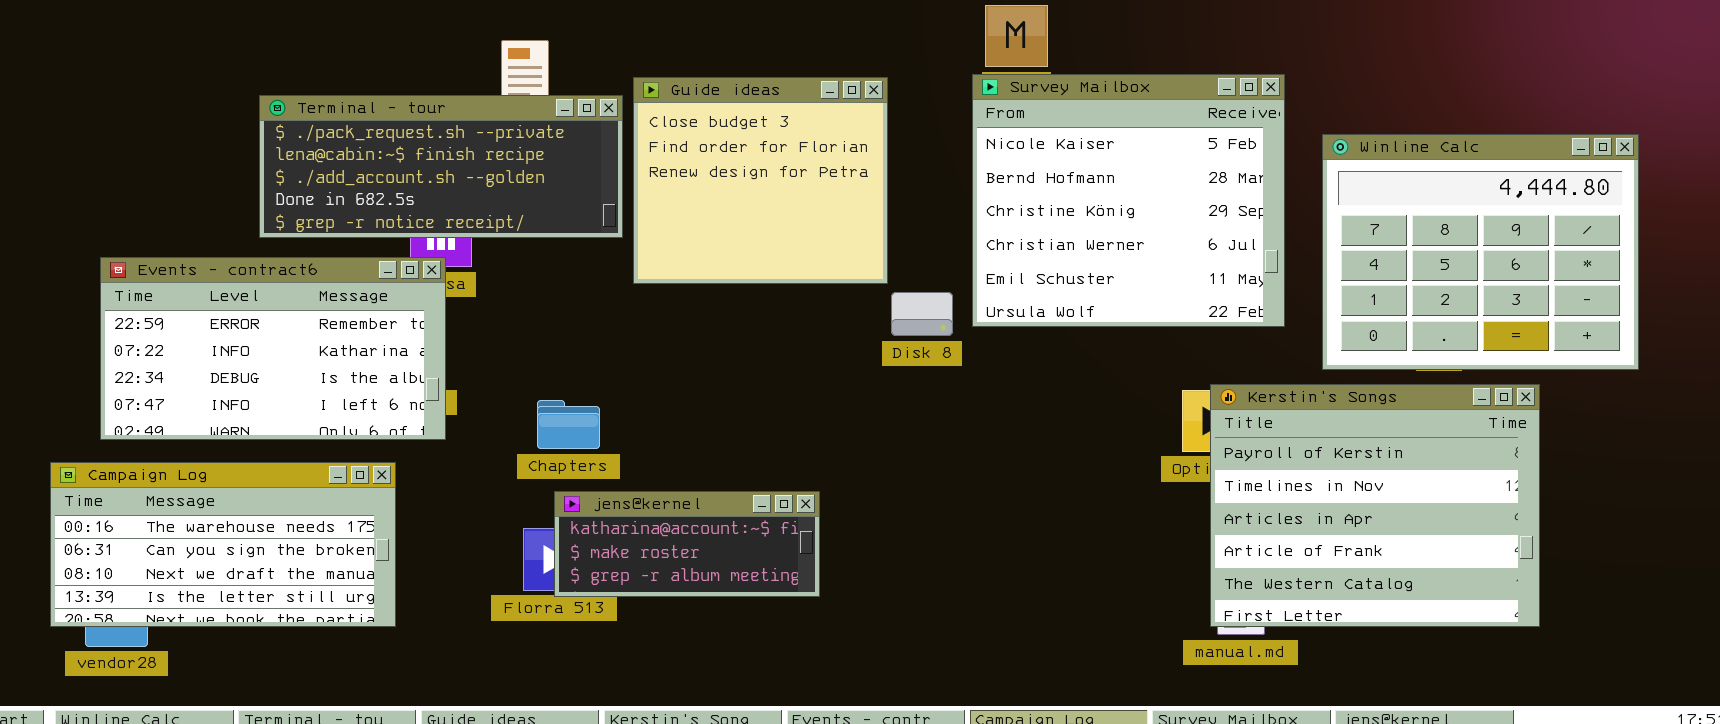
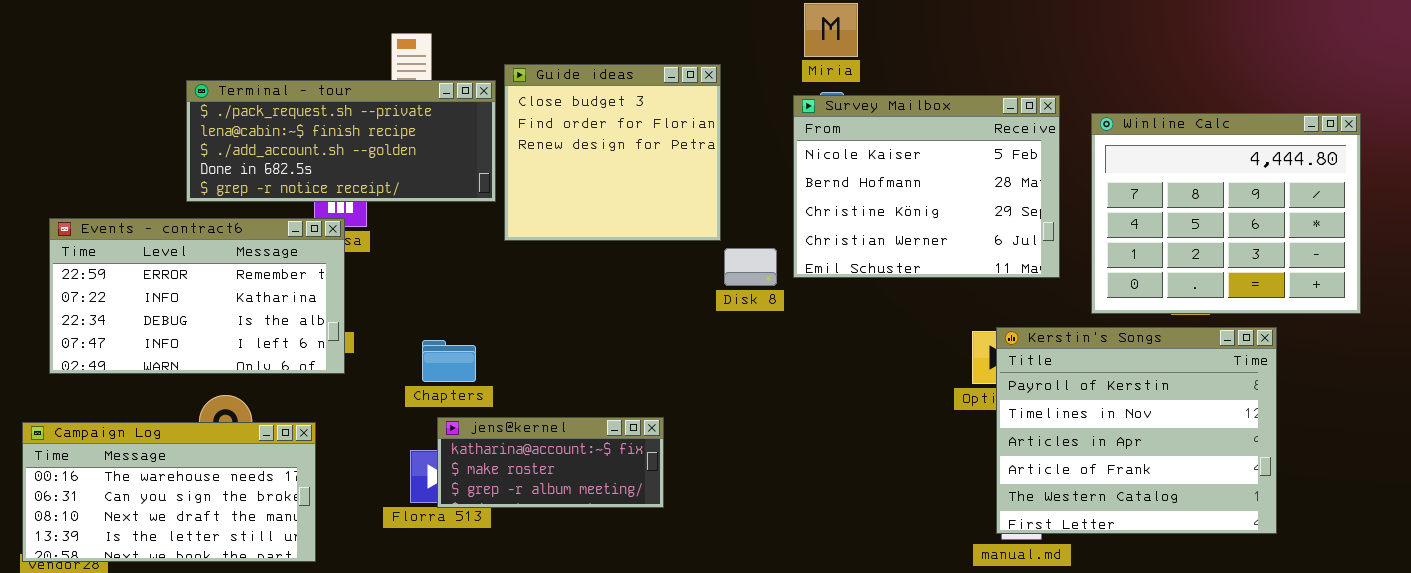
Survey Mailbox: [972,74,1285,327] -> [793,95,1060,278], resized
Campaign Log: [50,462,396,627] -> [22,422,316,562], moved

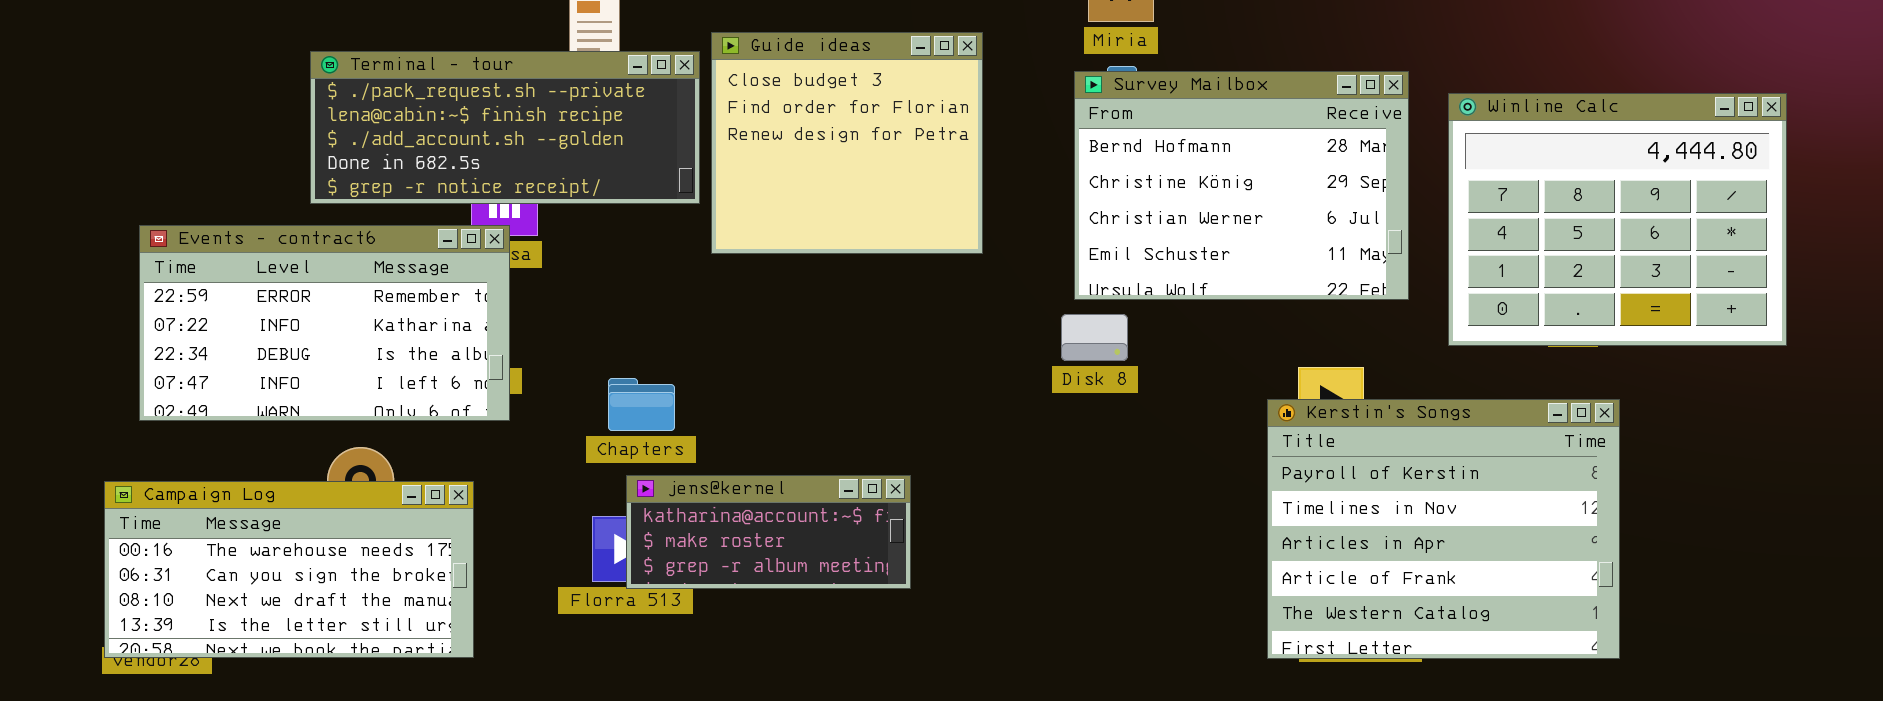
Survey Mailbox: [793,95,1060,278] -> [1074,71,1409,300], scrolled down 1 row
Disk 8: [724,248,777,286] -> [1061,314,1128,361], moved
Kerstin's Songs: [996,327,1277,534] -> [1267,399,1620,659], moved

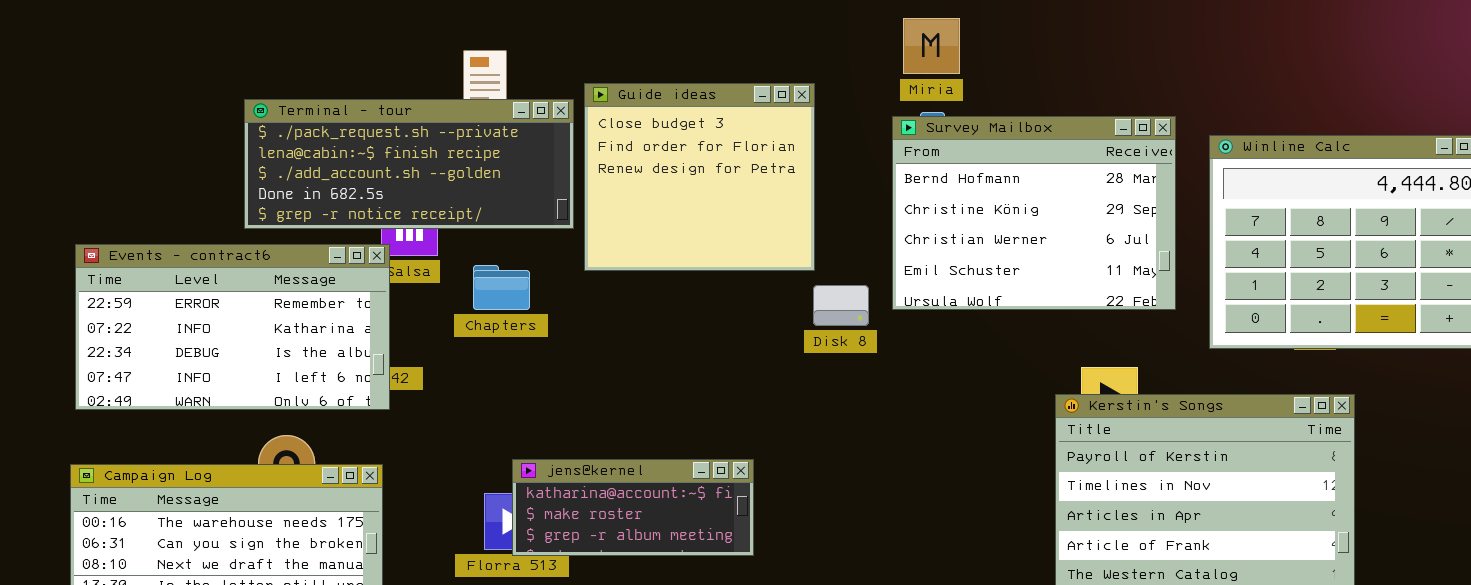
Events - contract6: [139,225,510,421] -> [75,244,390,410], moved
Disk 8: [1061,314,1128,361] -> [813,285,869,326], moved
Chapters: [608,378,675,431] -> [473,265,530,310], moved

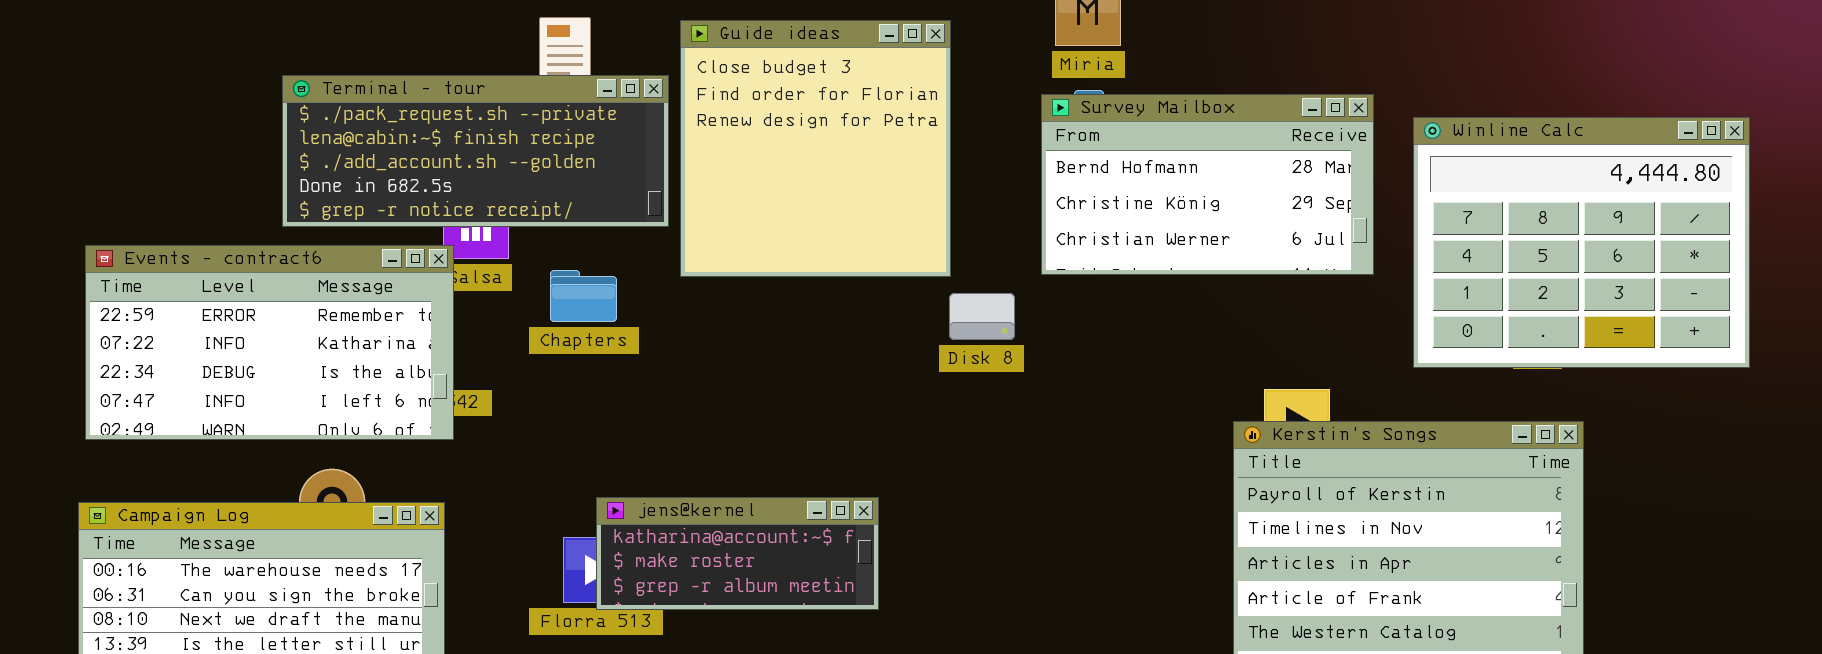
Guide ideas: [584,83,815,271] -> [680,20,951,277], resized
Survey Mailbox: [892,116,1176,310] -> [1041,94,1374,275], resized

